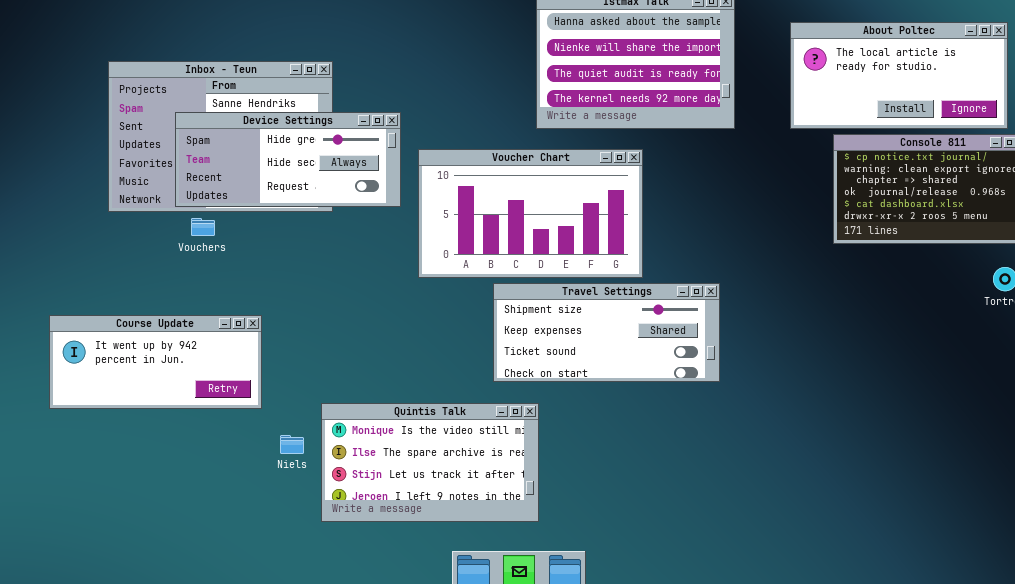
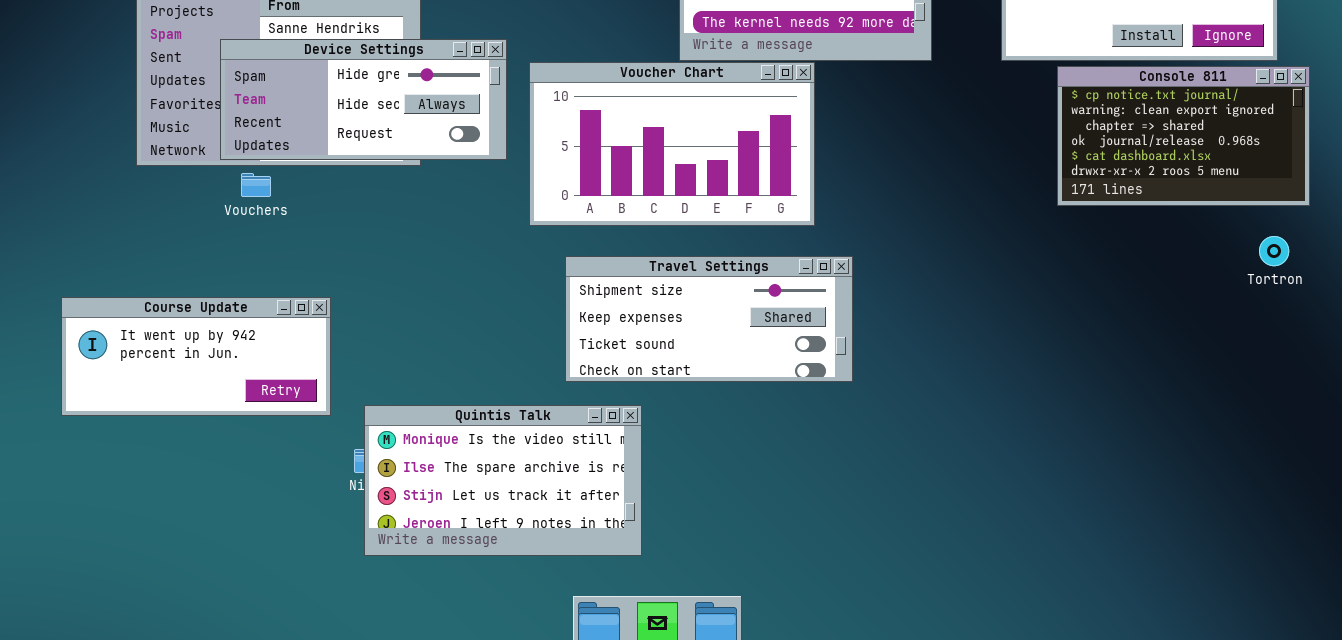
Voucher Chart: [418,149,643,278] -> [529,62,815,226], moved
Travel Settings: [493,283,720,382] -> [565,256,853,382], moved
Quintis Talk: [321,403,539,522] -> [364,405,642,556], moved

